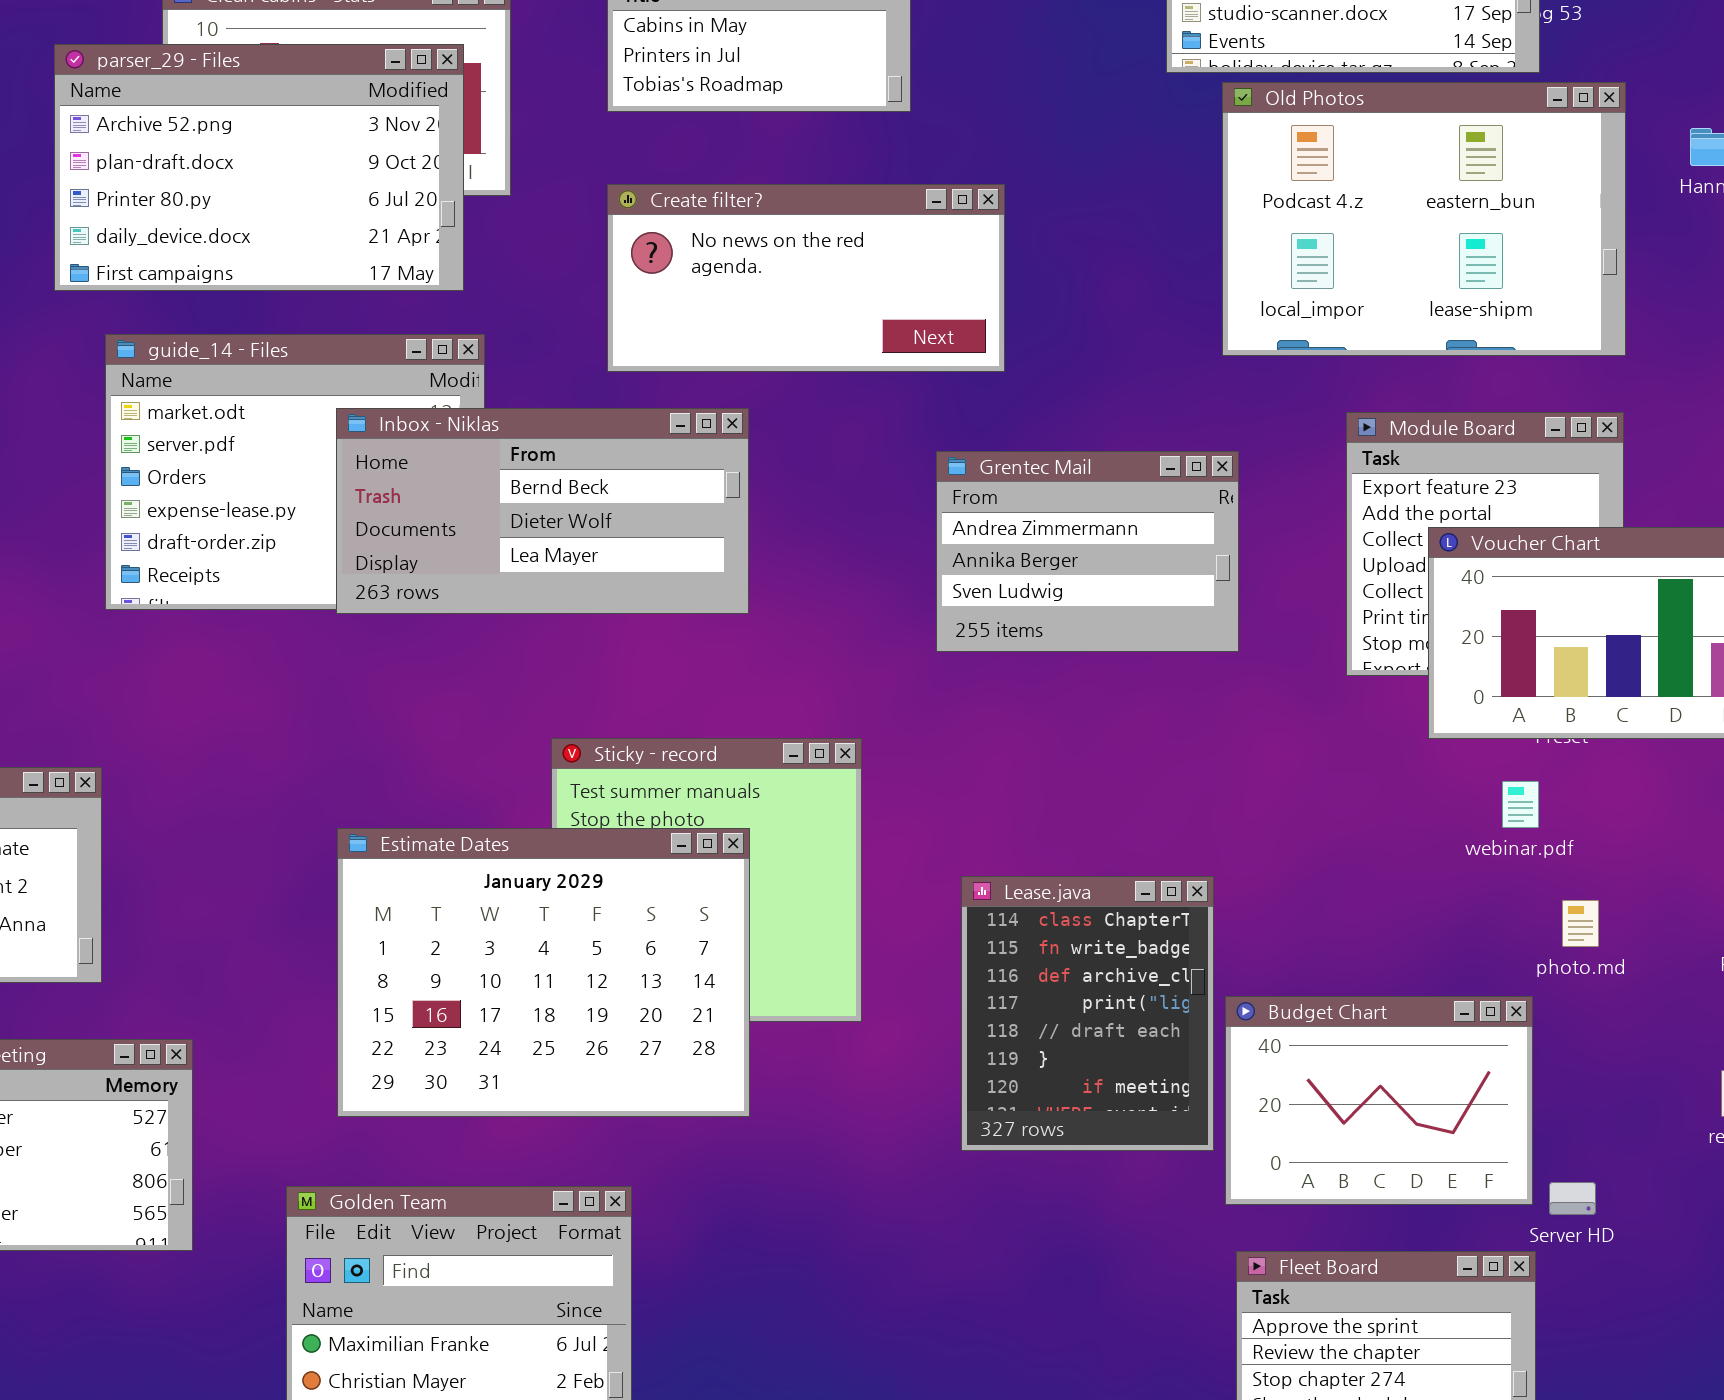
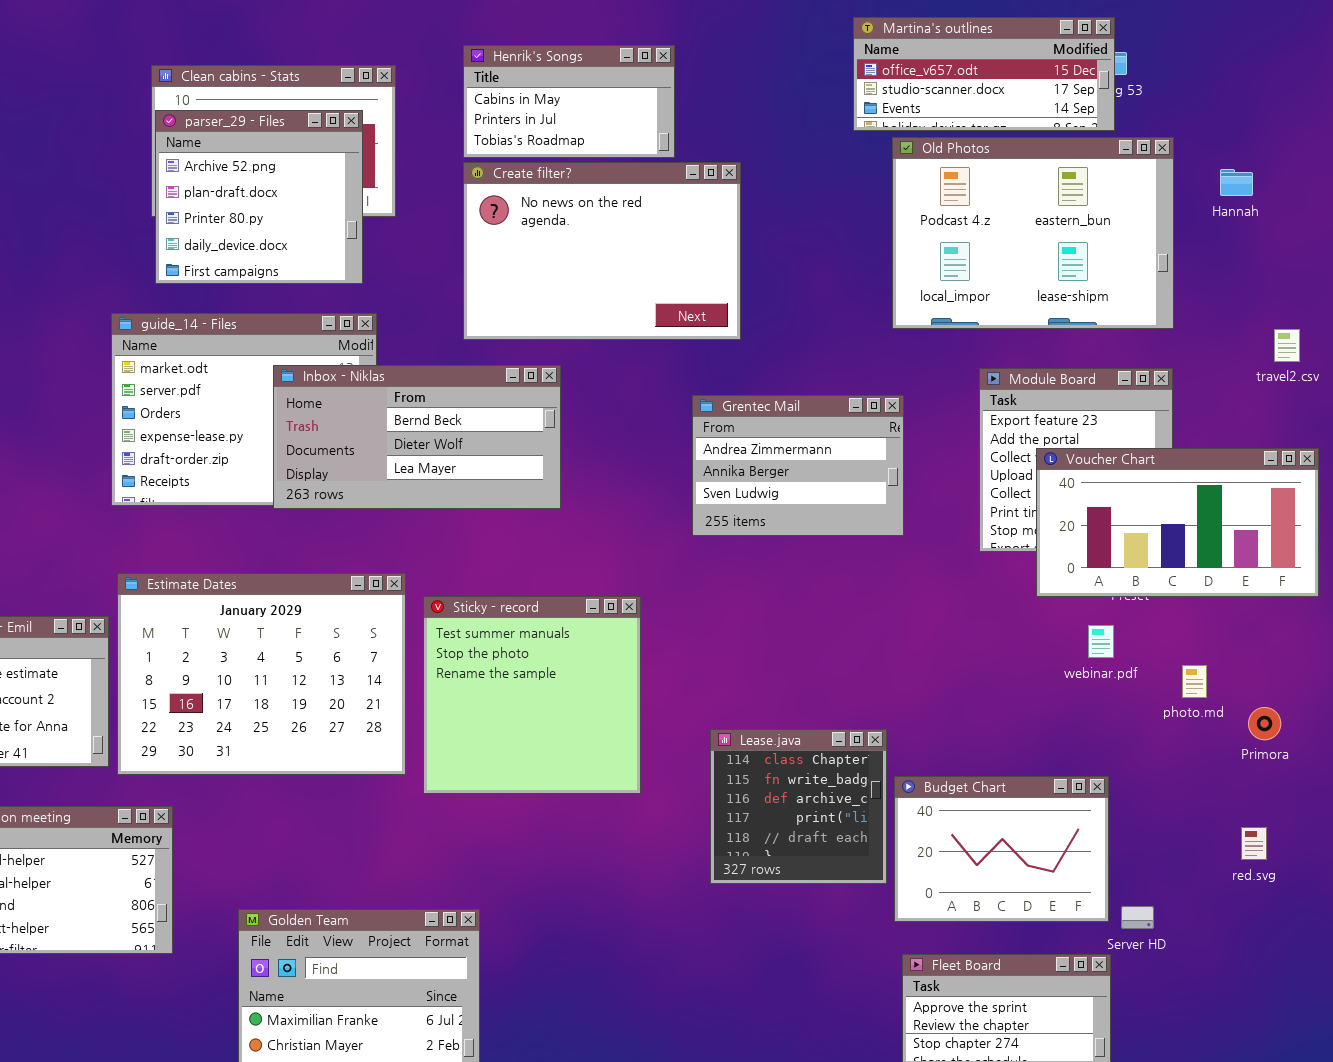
parser_29 - Files: [54,44,464,291] -> [155,110,363,284], resized
Create filter?: [607,184,1005,372] -> [463,162,741,340], resized
Estimate Dates: [337,828,750,1117] -> [117,573,406,775], moved
Lease.java: [961,876,1214,1151] -> [710,729,887,884], resized
photo.md: [1562,900,1599,947] -> [1182,665,1207,698], moved

